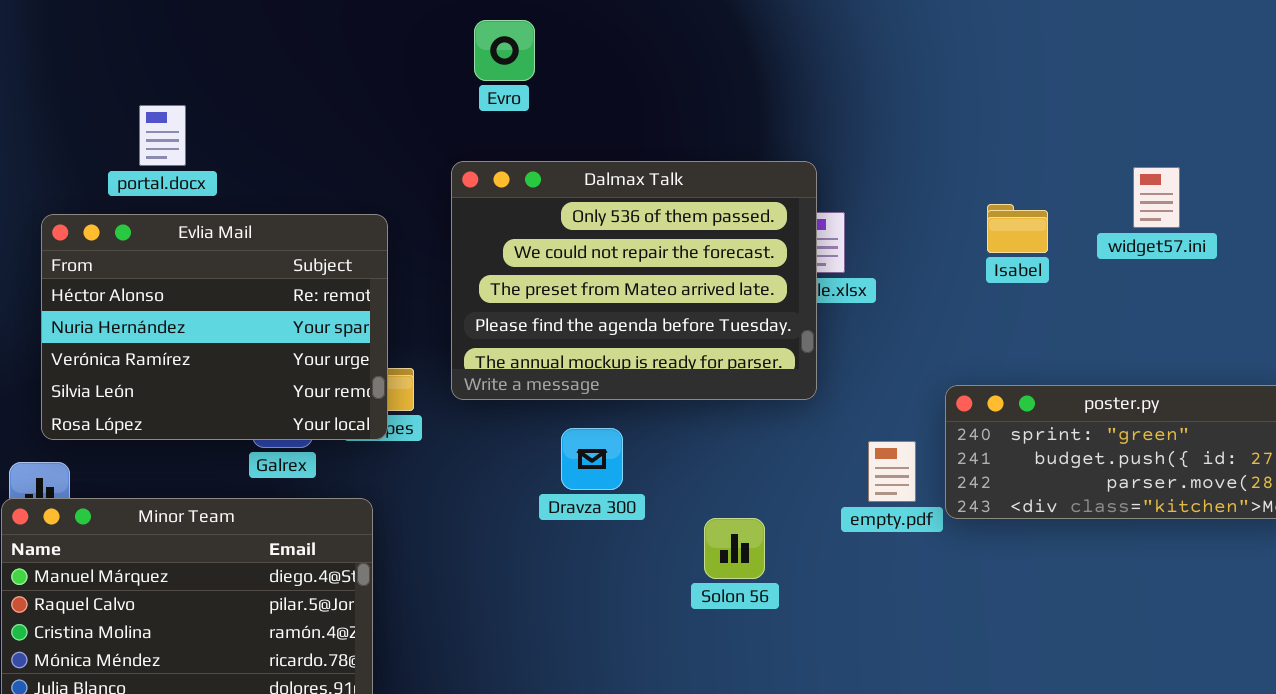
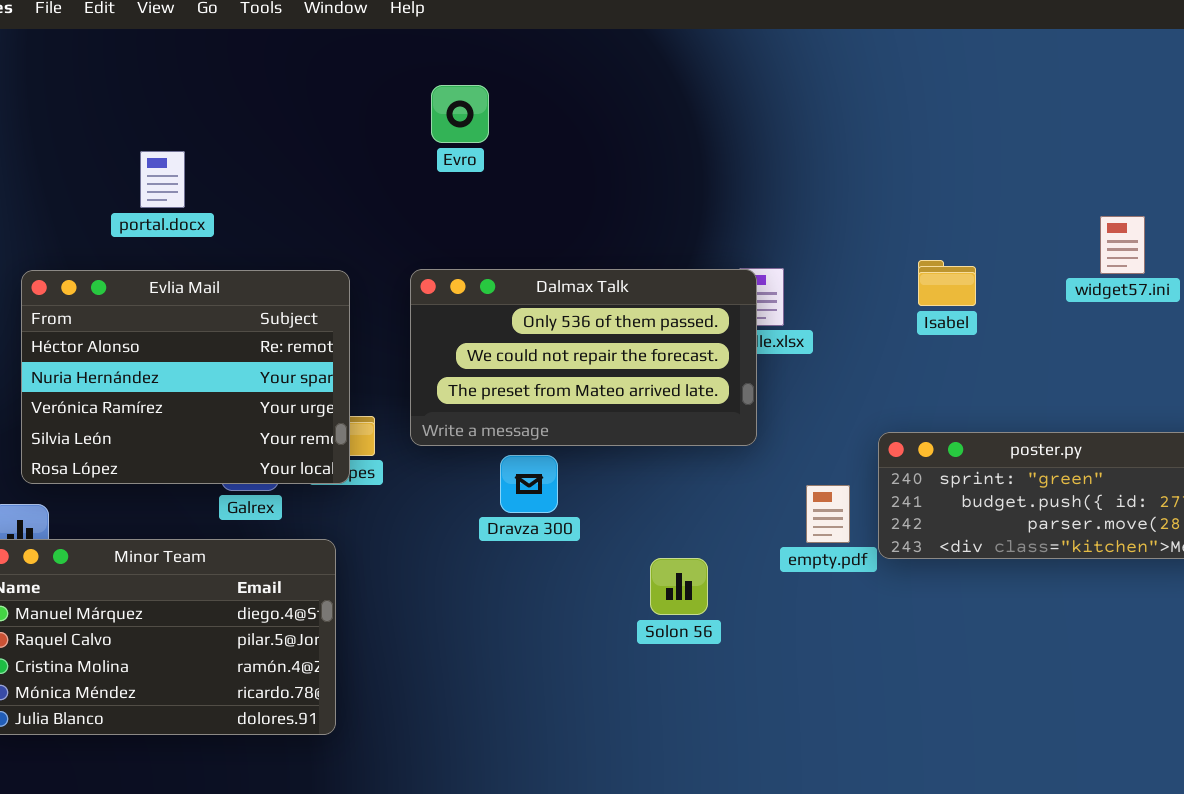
portal.docx: [139,105,186,166] -> [140,151,185,208], moved
Dalmax Talk: [451,161,817,400] -> [410,269,757,446], resized
widget57.ini: [1133,167,1180,228] -> [1100,216,1145,274], moved
Dravza 300: [561,428,623,490] -> [500,455,558,513], moved

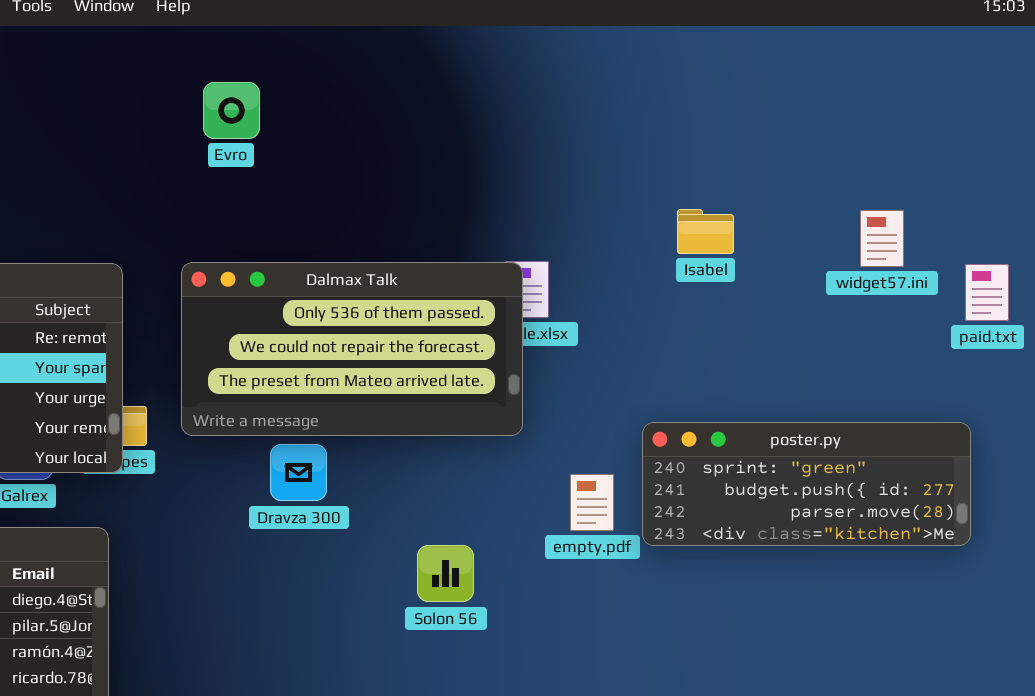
Isabel: [918,260,976,306] -> [677,209,734,254], moved

